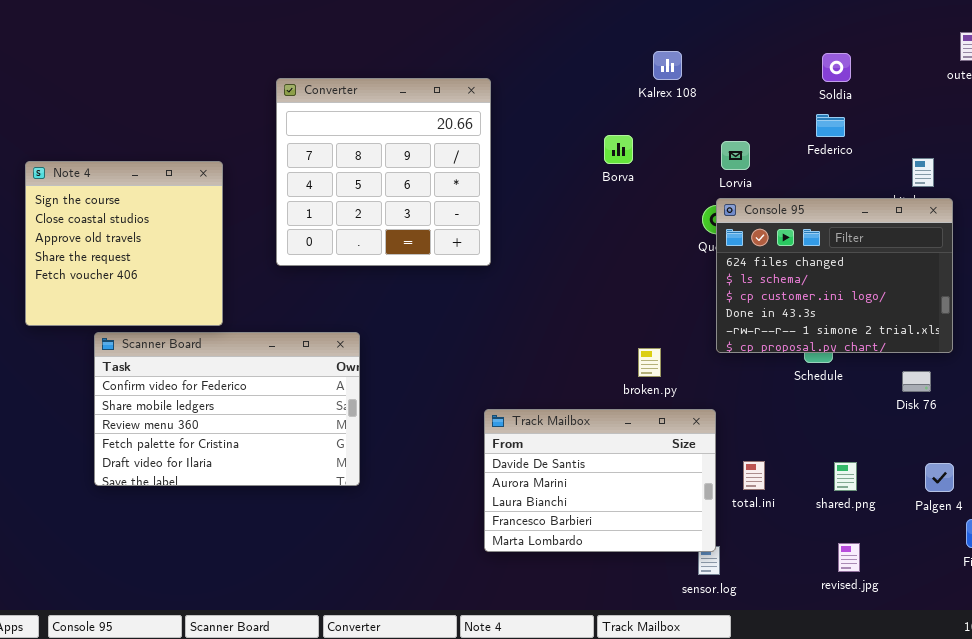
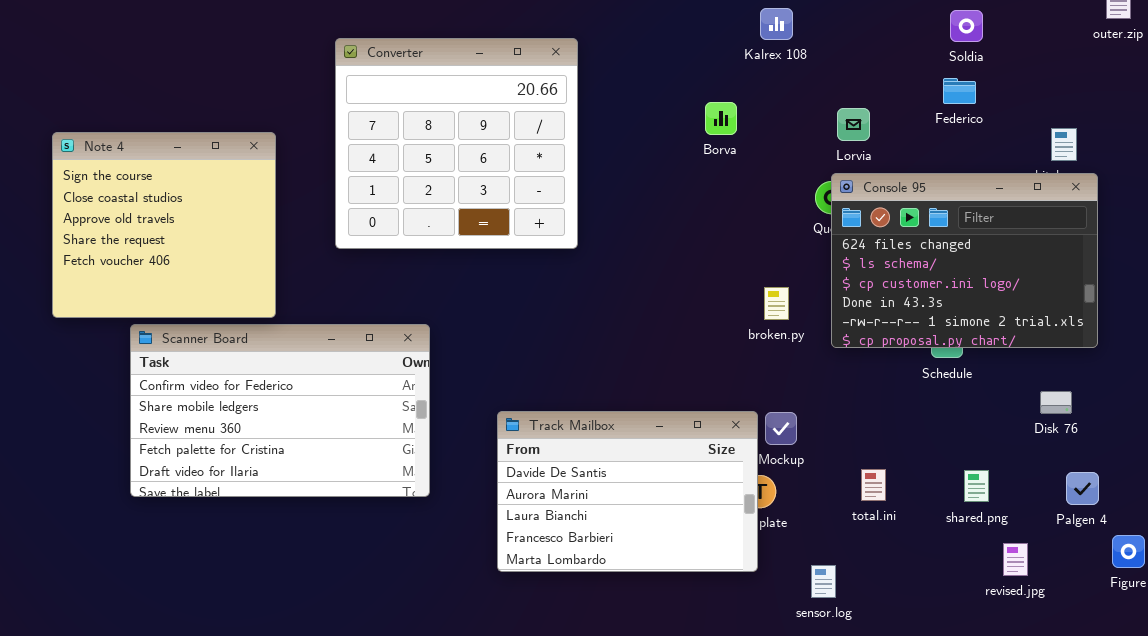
broken.py: [638,348,661,377] -> [764,287,789,320], moved
Disk 76: [902,371,931,392] -> [1040,391,1072,414], moved
Track Mailbox: [484,409,716,552] -> [497,411,758,572], moved
revised.jpg: [838,543,860,572] -> [1003,543,1028,576], moved

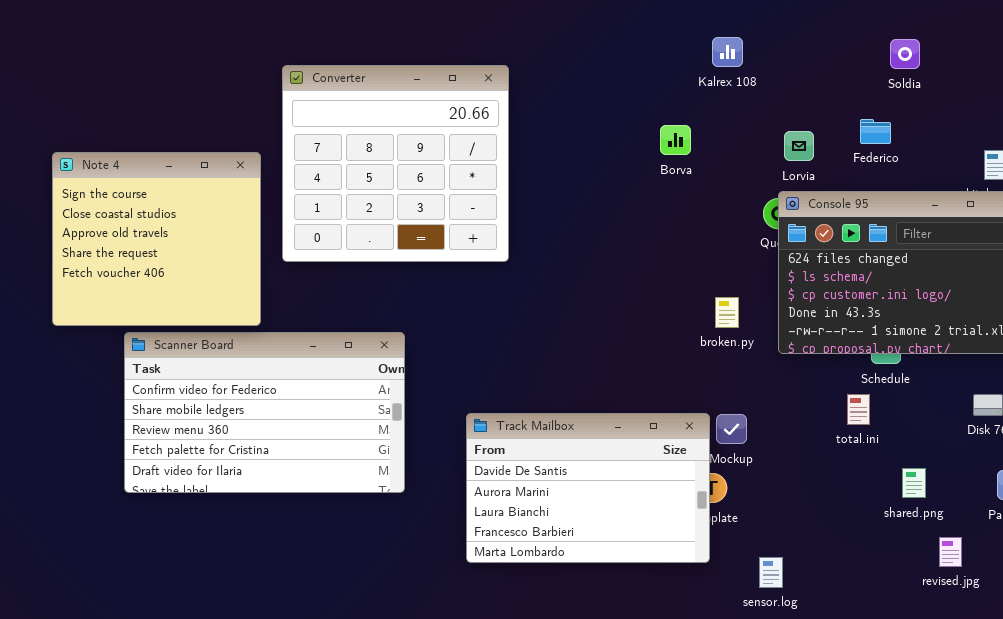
Converter: [335,38,578,249] -> [282,65,509,262], moved
Federico: [943,78,976,104] -> [860,119,891,144], moved
total.ini: [861,469,886,501] -> [847,394,870,425], moved

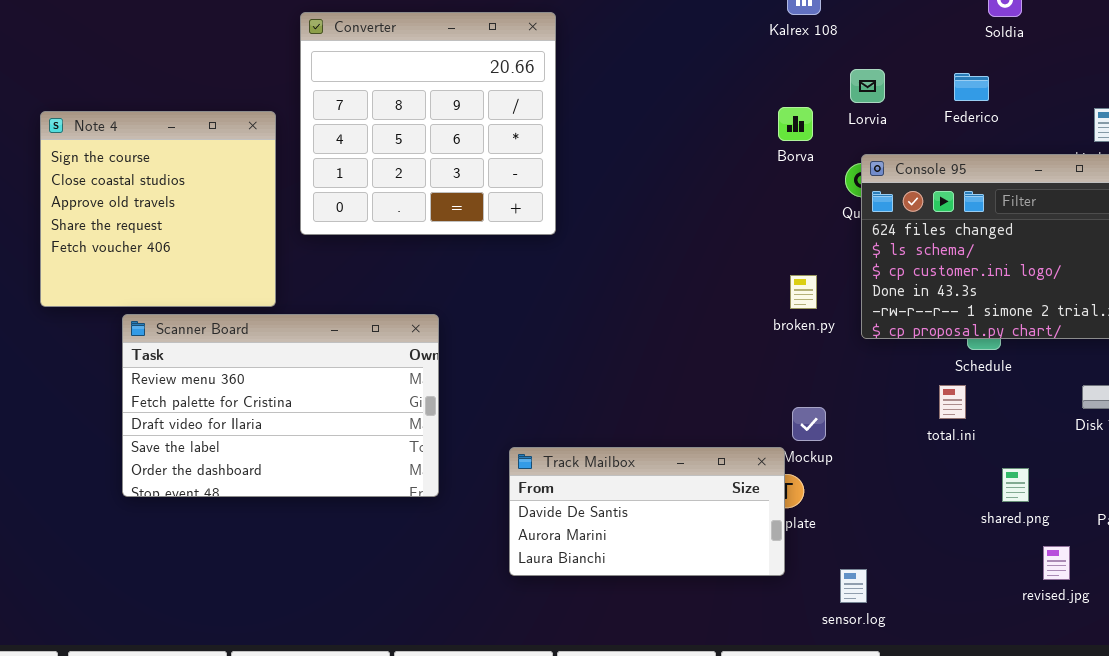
Borva: [660,125,691,155] -> [778,107,813,141], moved
Lorvia: [784,131,814,161] -> [850,69,885,103], moved
Scanner Board: [124,332,405,493] -> [122,314,439,497], scrolled down 2 rows
Track Mailbox: [466,413,710,563] -> [509,447,785,576], resized

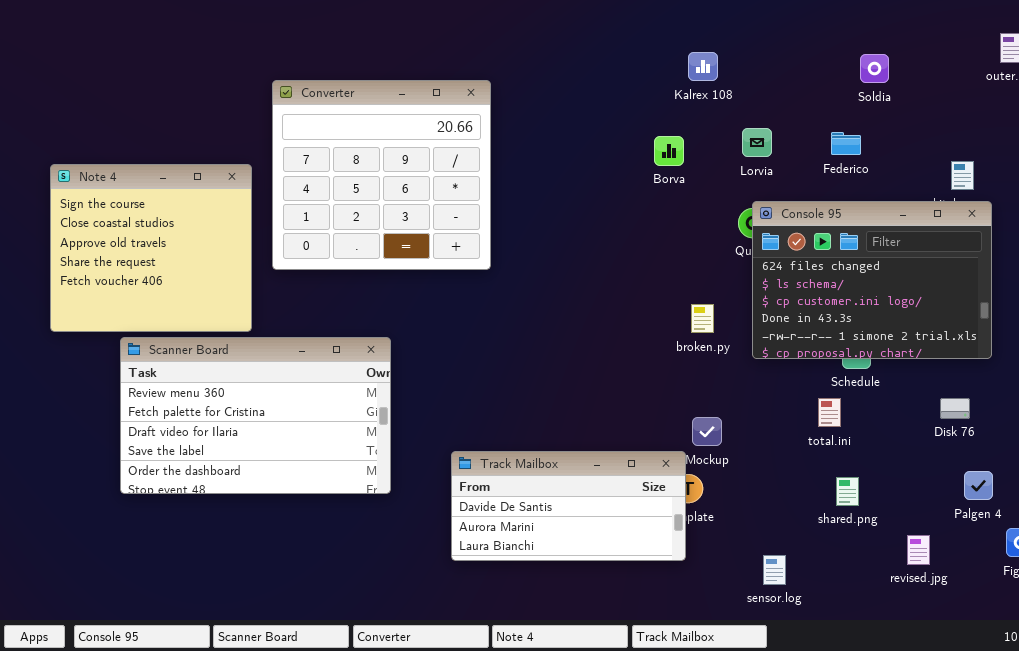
Borva: [778,107,813,141] -> [654,136,684,166], moved
shared.png: [1002,468,1029,502] -> [836,477,859,506], moved
sensor.log: [840,569,867,603] -> [763,555,786,585], moved

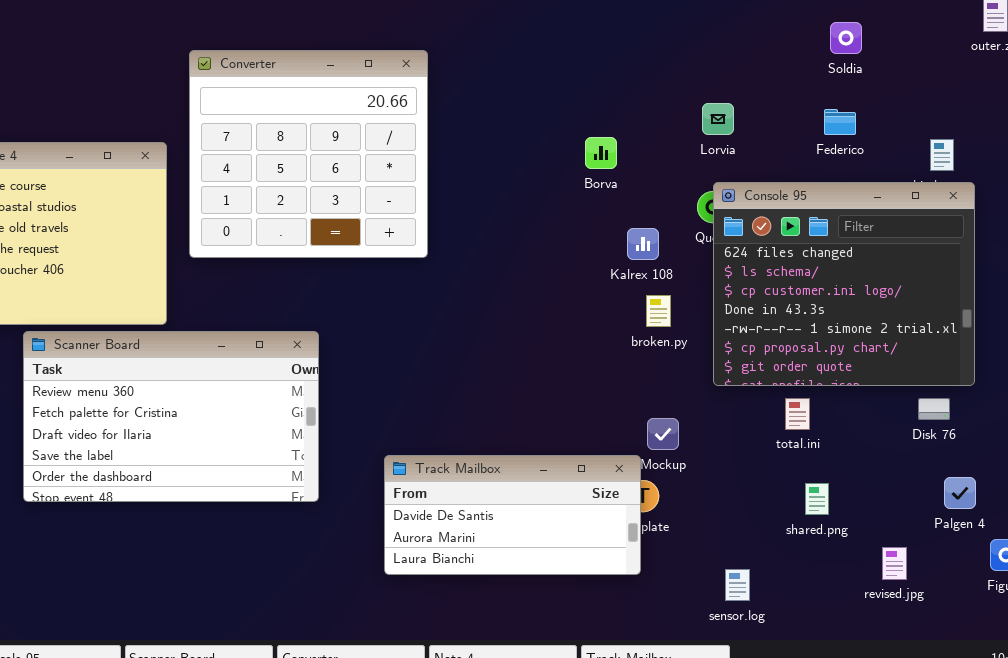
Kalrex 108: [688,52,718,81] -> [627,228,659,260], moved
Federico: [831,132,861,155] -> [824,109,856,135], moved
Borva: [654,136,684,166] -> [585,137,617,169], moved
Console 95: [752,201,992,359] -> [713,182,975,386], resized

